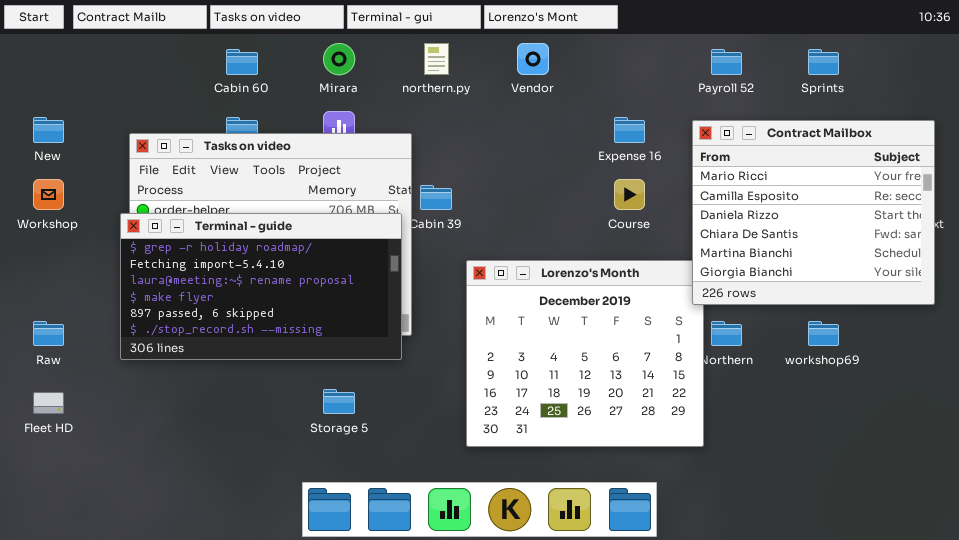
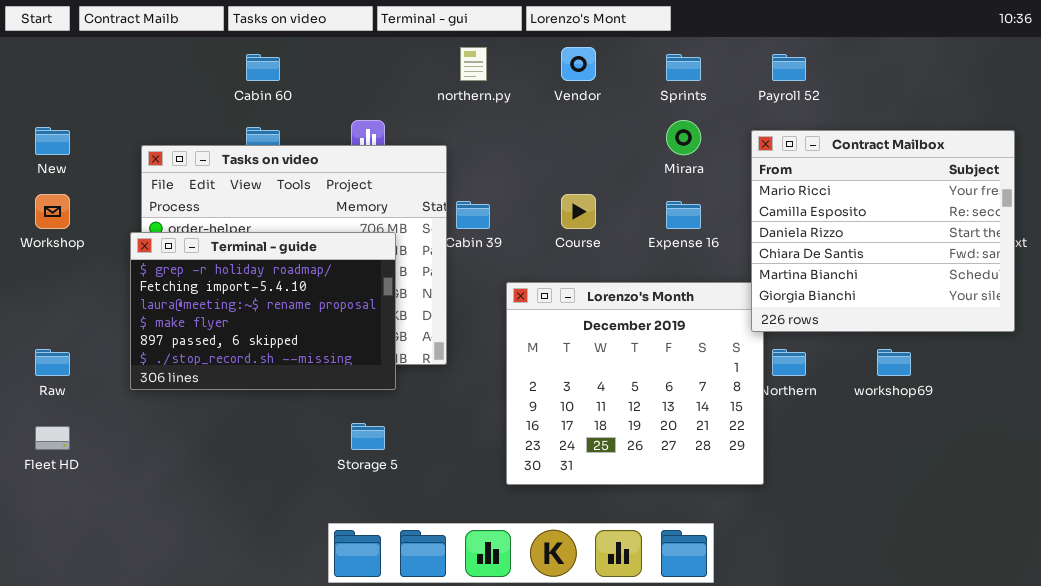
Mirara: [323,43,355,75] -> [666,120,701,155], moved
Sprints: [808,49,839,75] -> [666,54,701,81], moved
Expense 16: [614,117,645,143] -> [666,201,701,229], moved
Course: [614,179,645,210] -> [561,194,596,229], moved
Terminal - guide: [120,213,402,360] -> [130,232,396,390], resized

